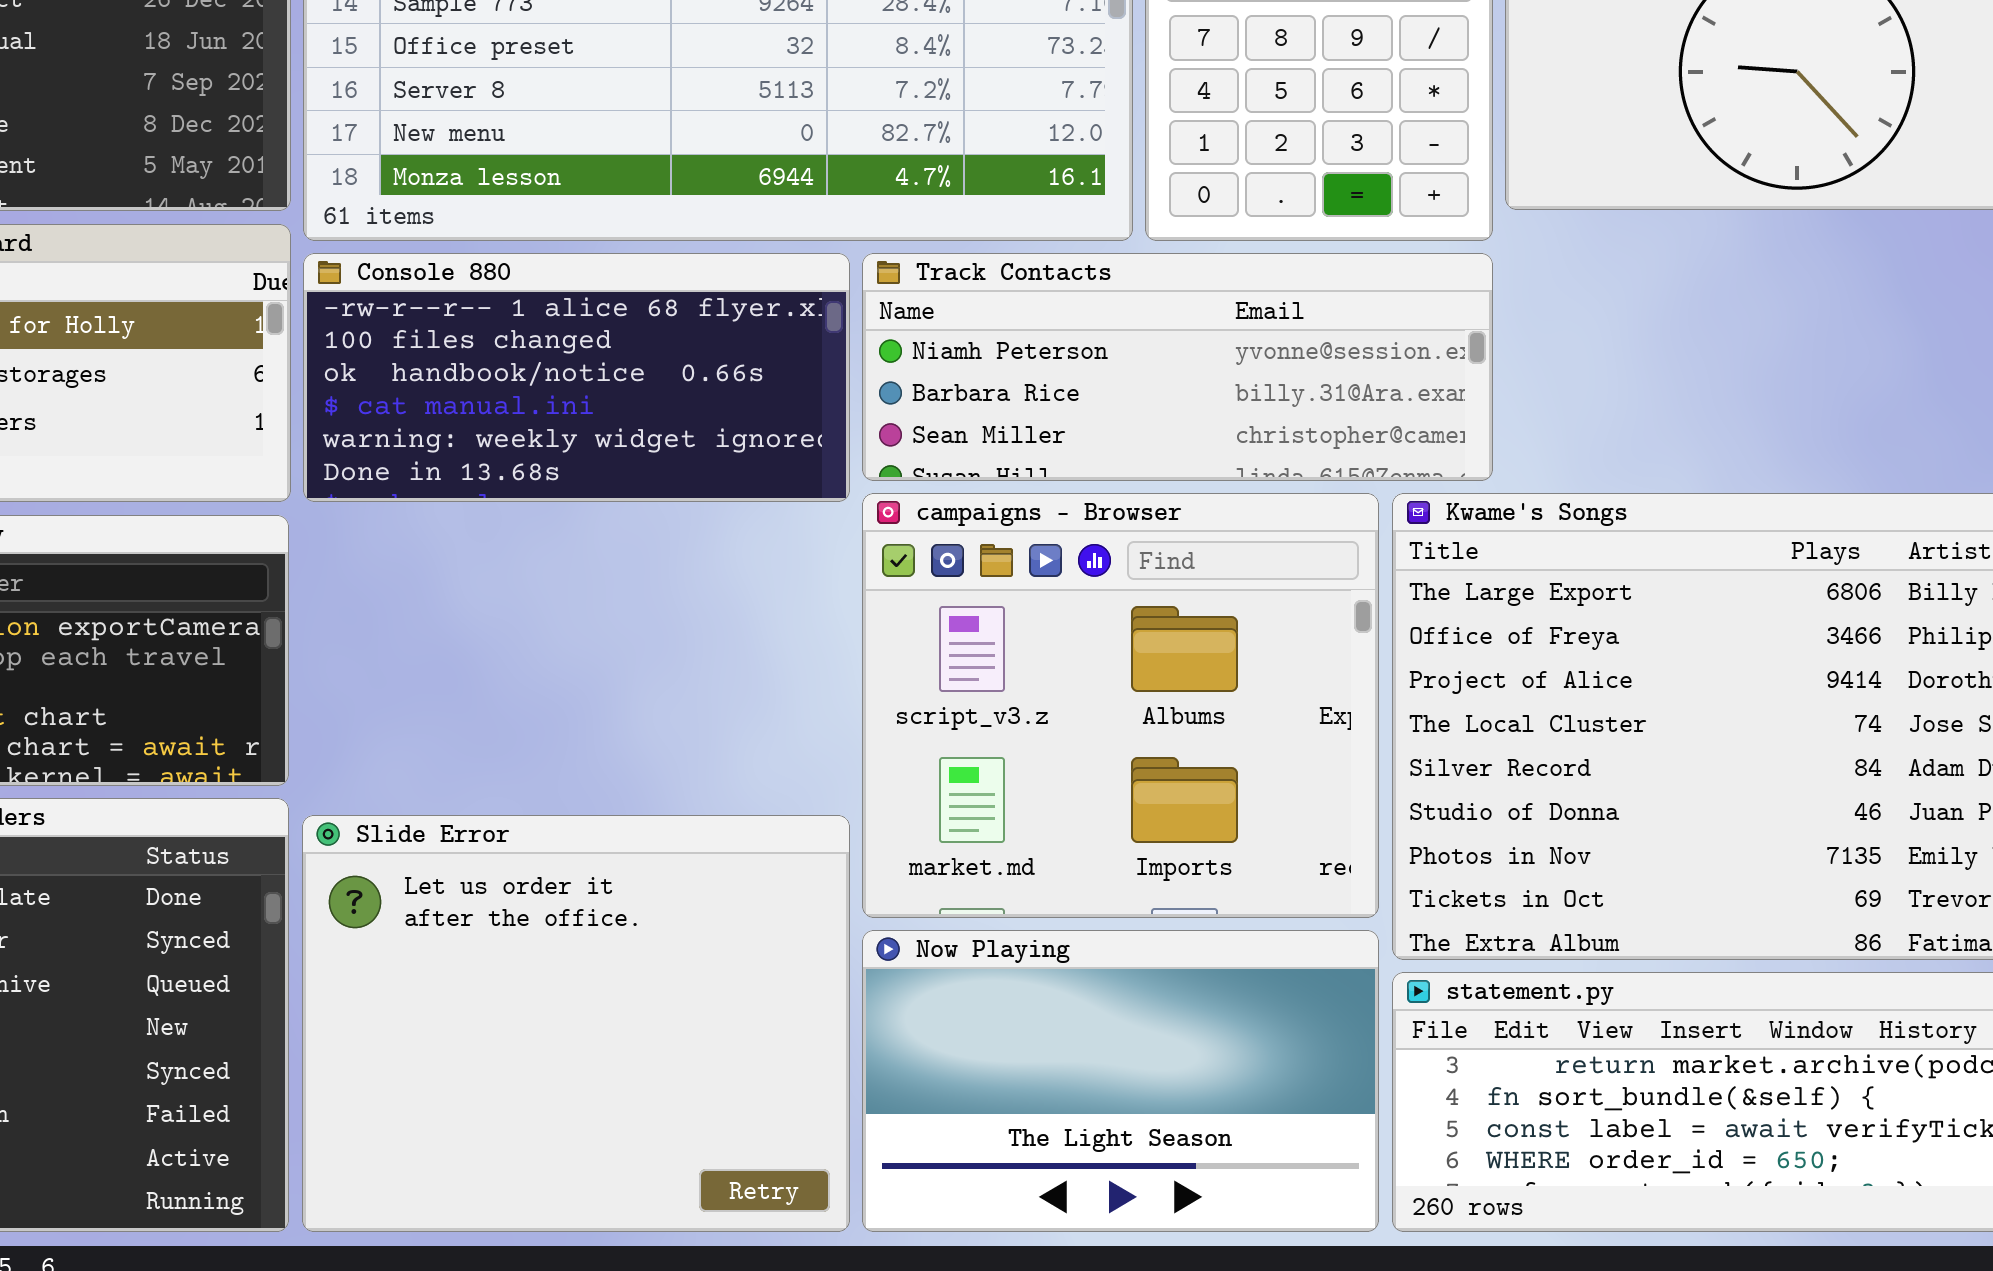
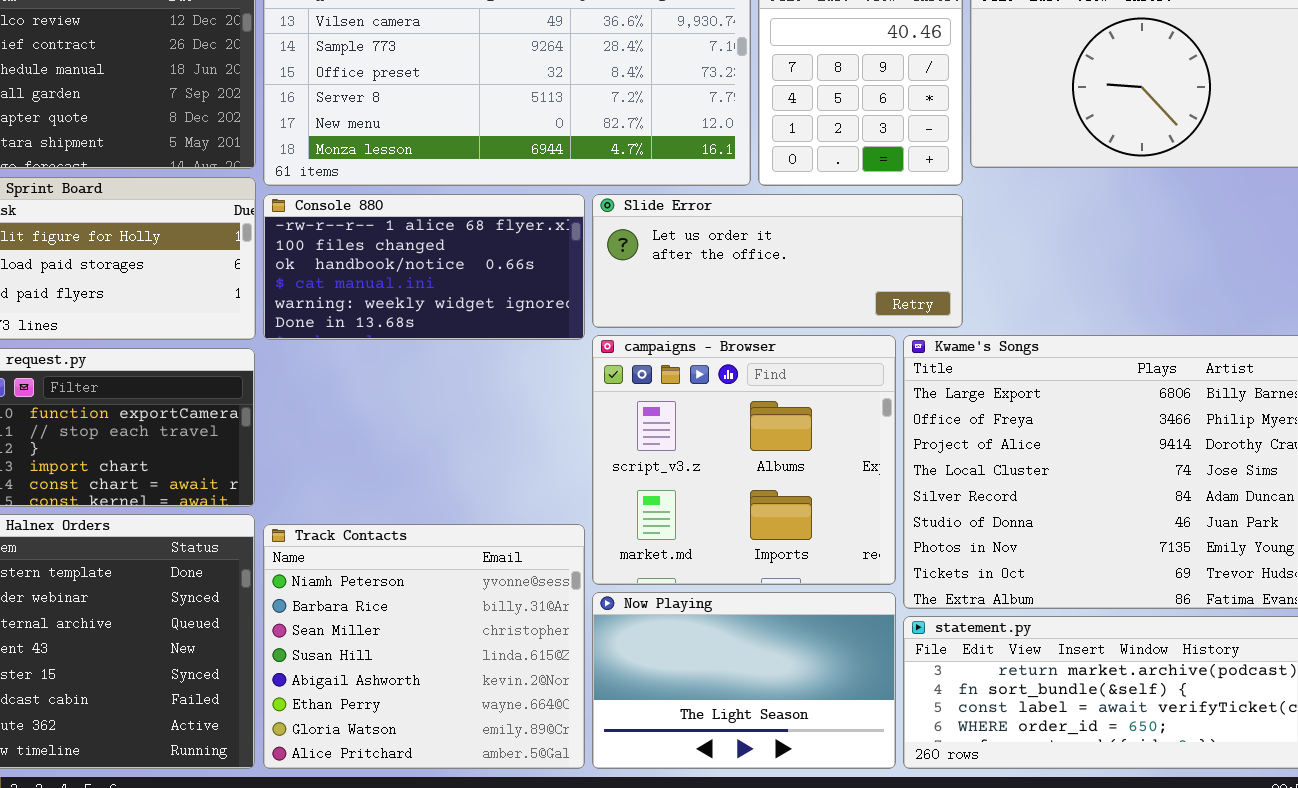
Track Contacts: [862,253,1493,481] -> [263,524,585,769], moved, resized
Slide Error: [302,815,850,1232] -> [592,194,963,328], moved, resized

